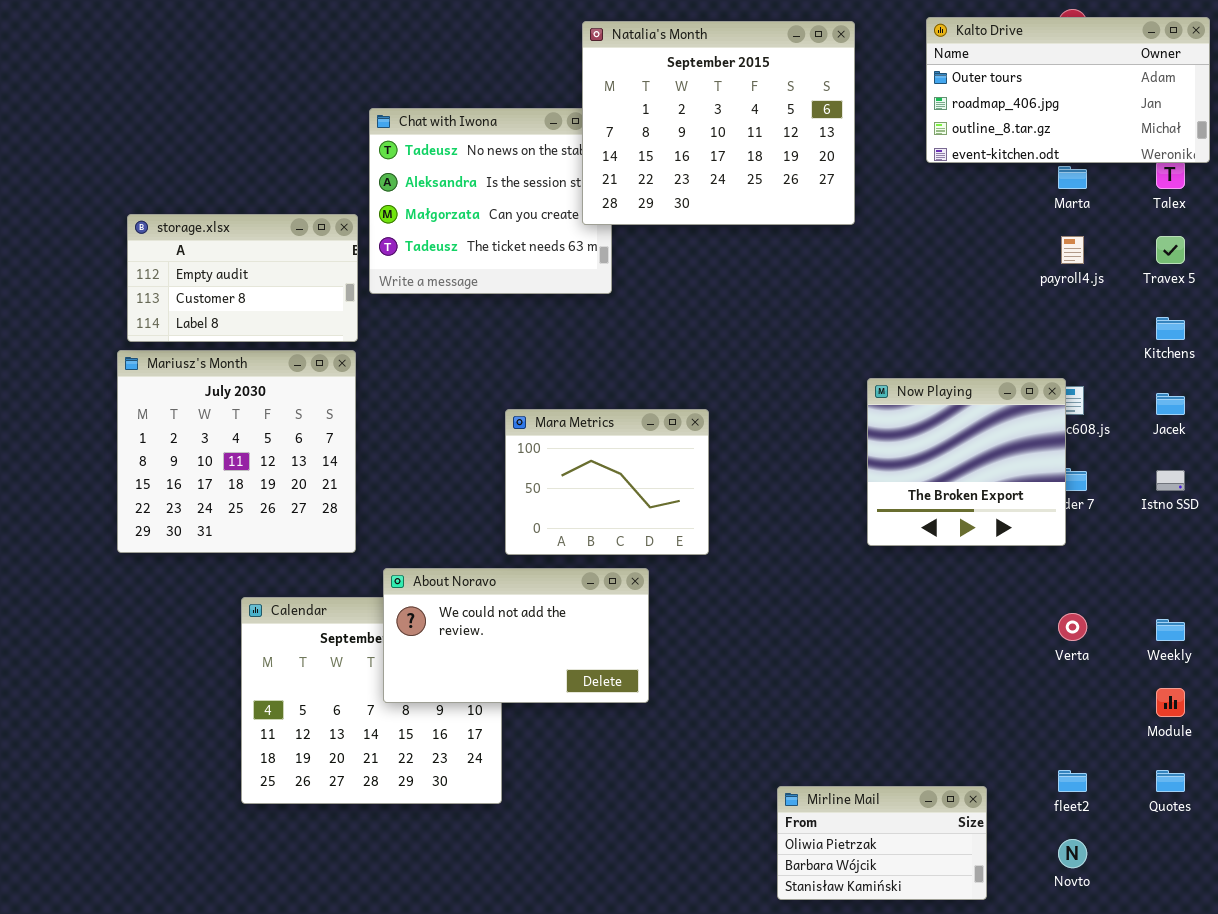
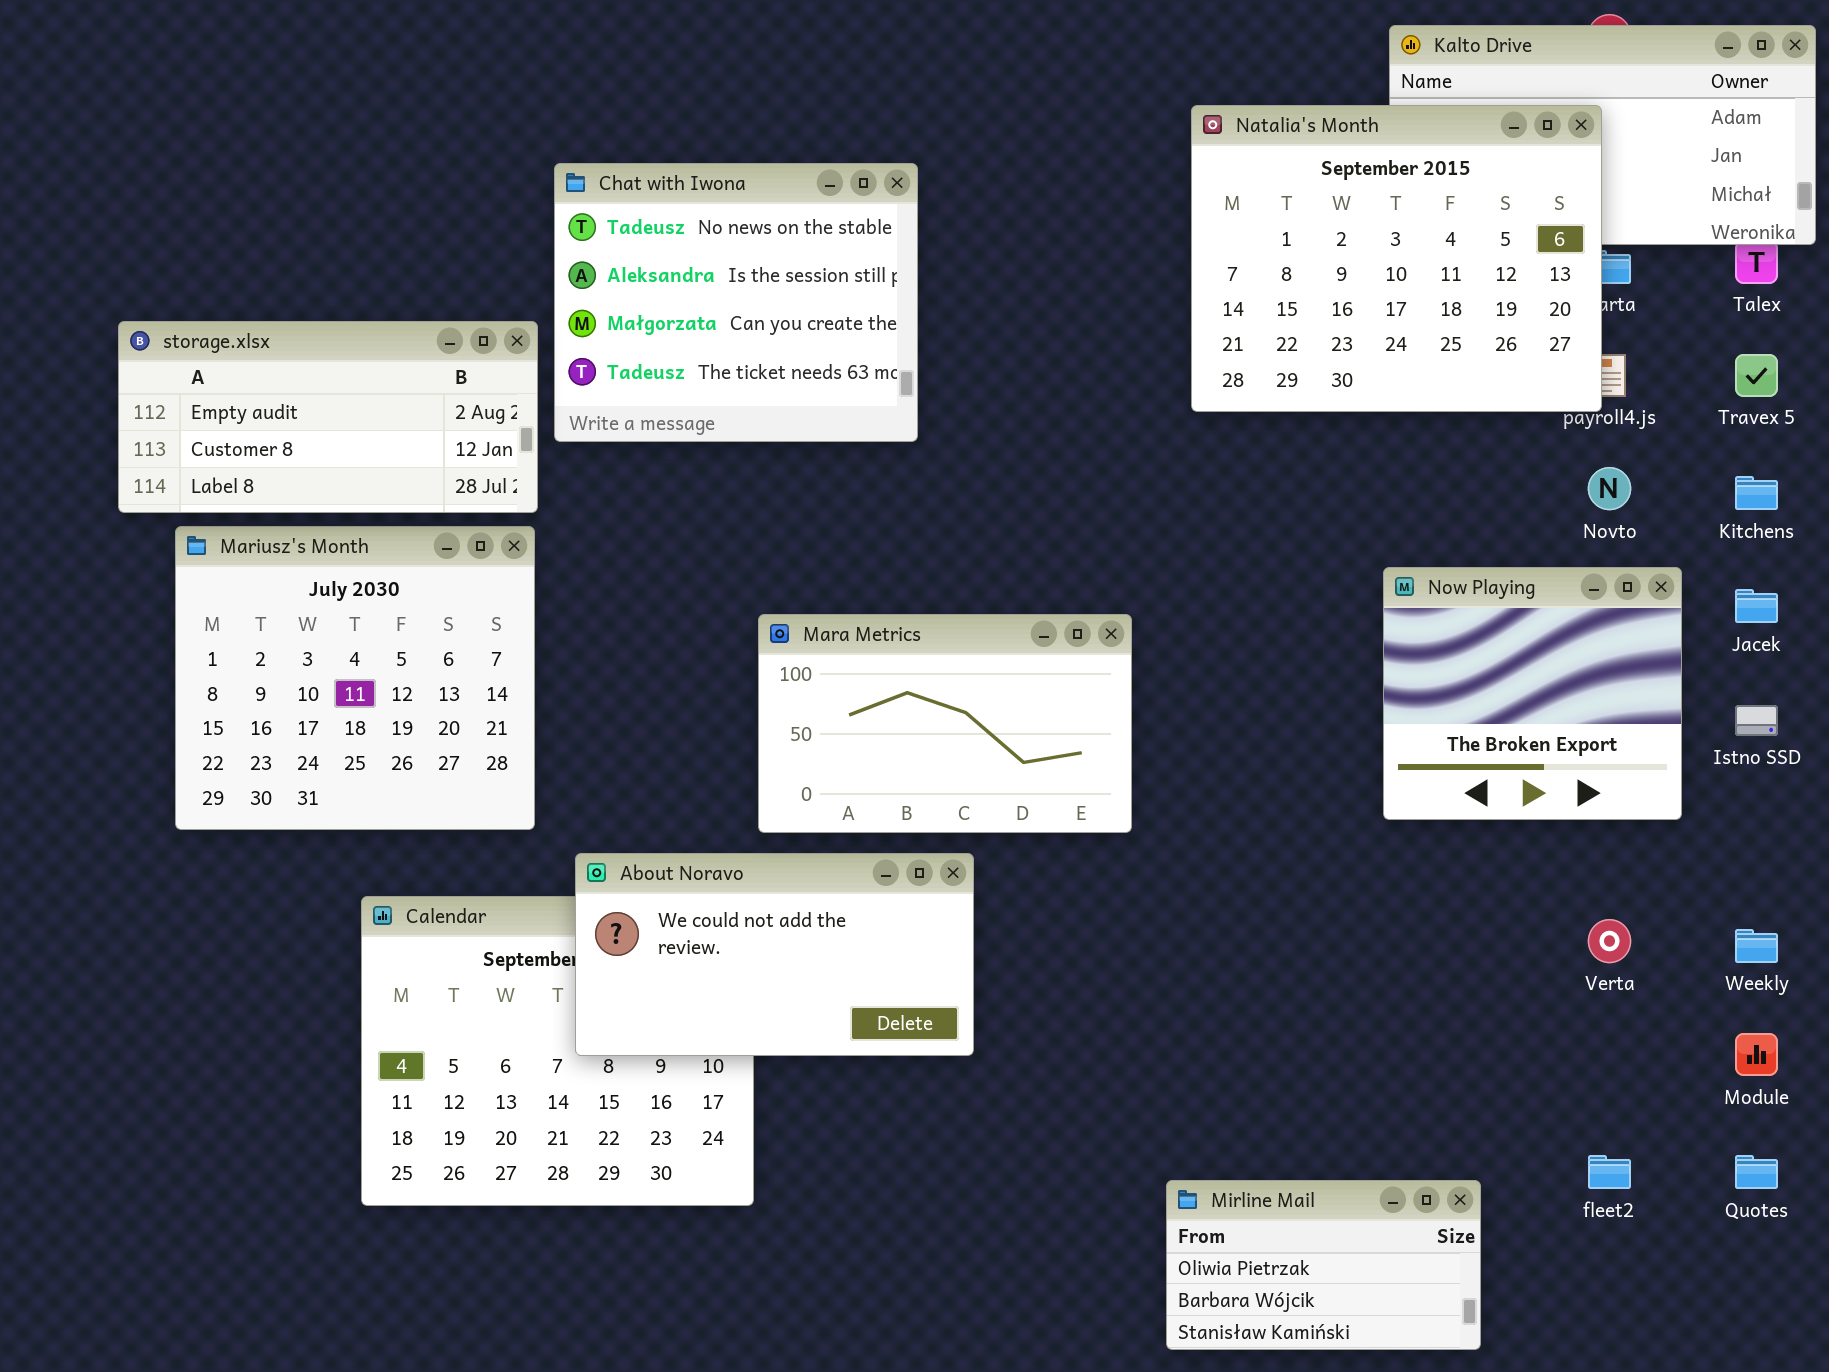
Natalia's Month: [582,21,855,225] -> [1191,105,1602,412], moved
storage.xlsx: [127,214,358,342] -> [118,321,538,513], resized
Now Playing: [867,378,1066,546] -> [1383,567,1682,820], moved
Mara Metrics: [505,409,709,555] -> [758,614,1132,833], resized
Novto: [1058,839,1087,868] -> [1588,467,1631,510], moved

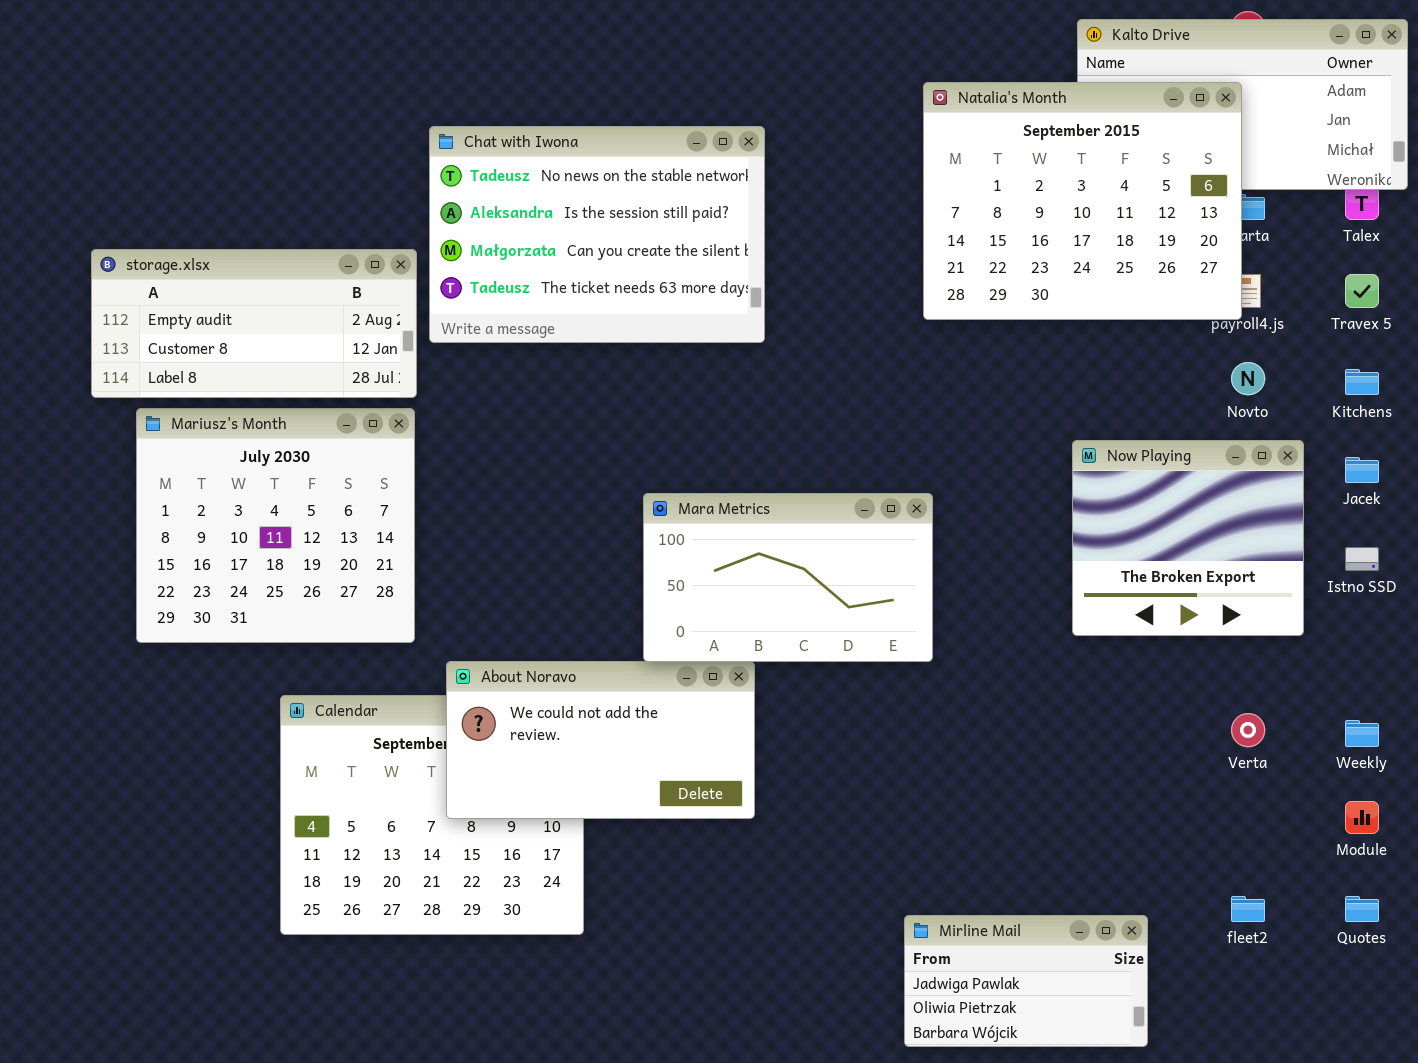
Chat with Iwona: [554,163,918,442] -> [429,126,765,343], resized
Mara Metrics: [758,614,1132,833] -> [643,493,933,662], moved
Mirline Mail: [1166,1180,1481,1350] -> [904,915,1148,1047], scrolled up 1 row

